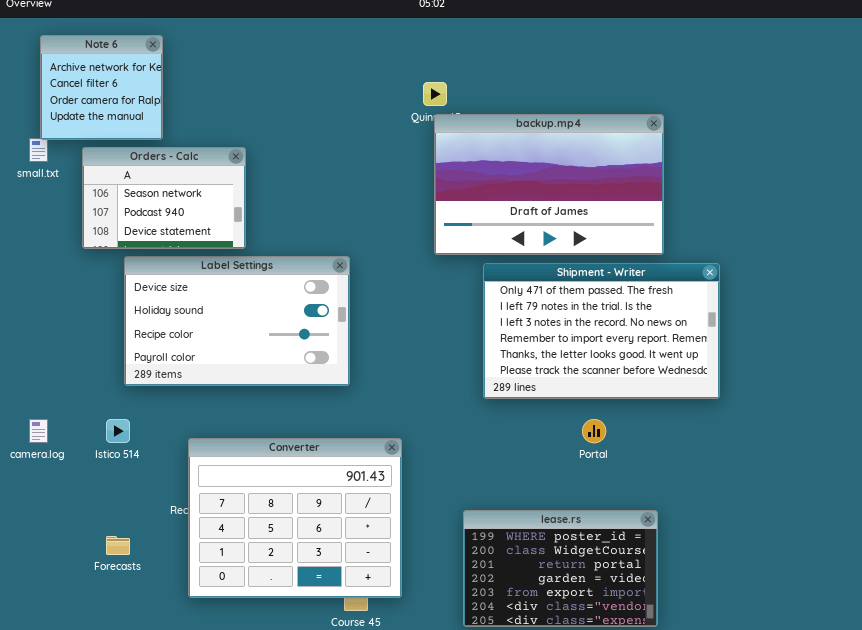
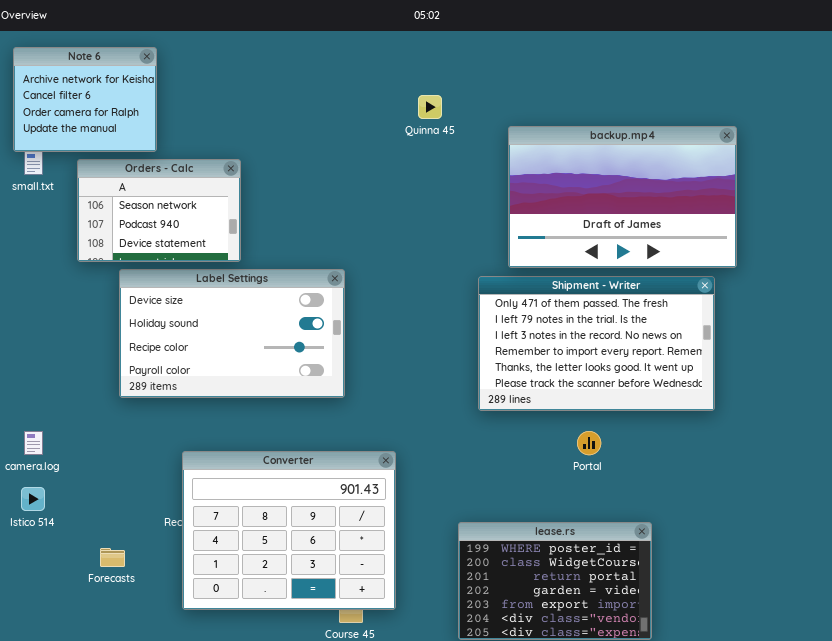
Note 6: [40,35,163,140] -> [13,47,157,152], resized
backup.mp4: [434,114,664,255] -> [508,126,737,268], moved
Istico 514: [106,419,130,443] -> [21,487,45,511], moved

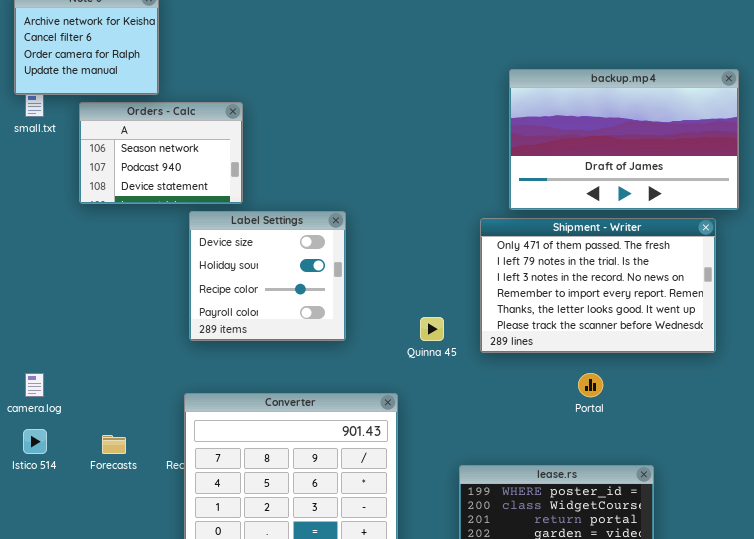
Quinna 45: [418,95,442,119] -> [420,317,444,341], moved
Label Settings: [119,269,345,398] -> [189,211,346,341], resized
Forecasts: [100,548,125,567] -> [102,435,126,454], moved

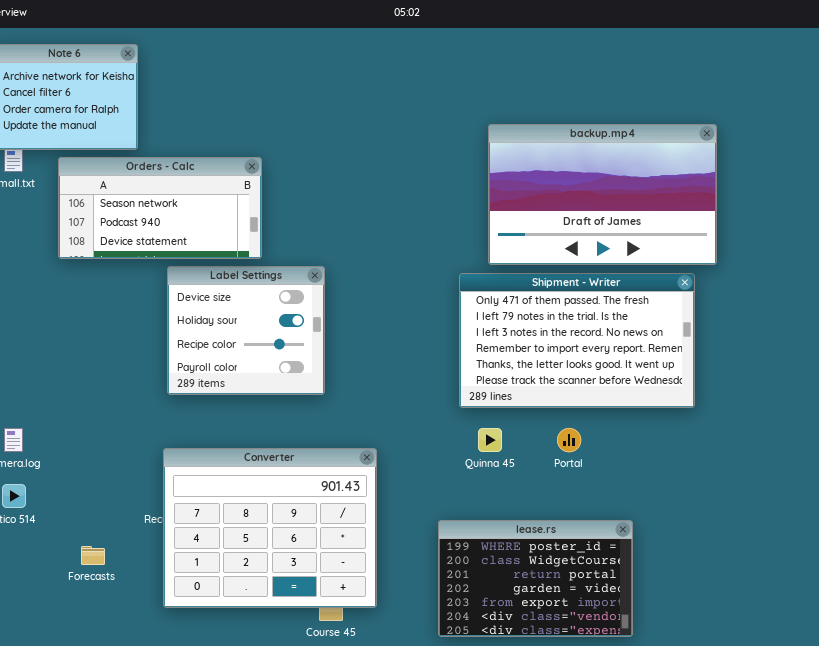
Orders - Calc: [79,102,243,204] -> [58,157,262,259], resized
Quinna 45: [420,317,444,341] -> [478,428,502,452], moved
Forecasts: [102,435,126,454] -> [81,546,105,565], moved

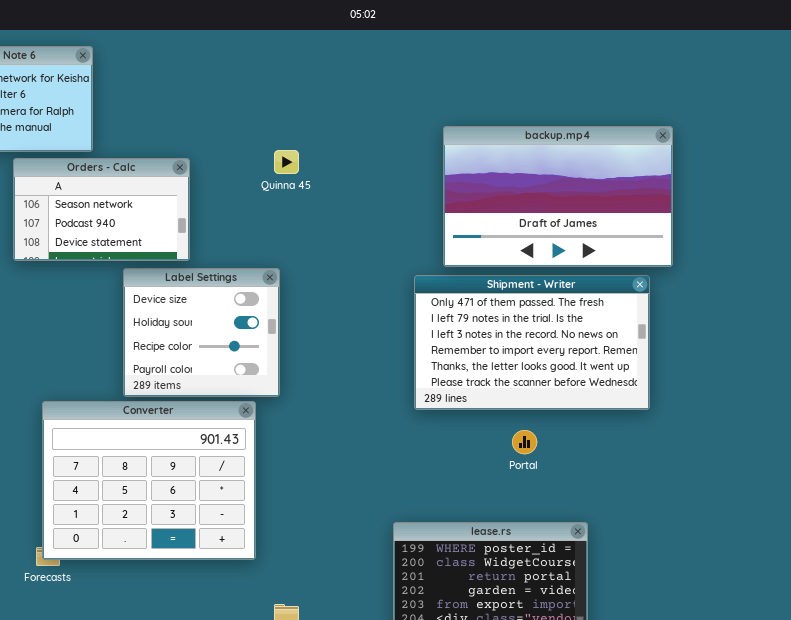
Orders - Calc: [58,157,262,259] -> [13,158,190,261], resized
Quinna 45: [478,428,502,452] -> [274,150,299,174], moved
Converter: [163,448,377,608] -> [42,401,256,560], moved

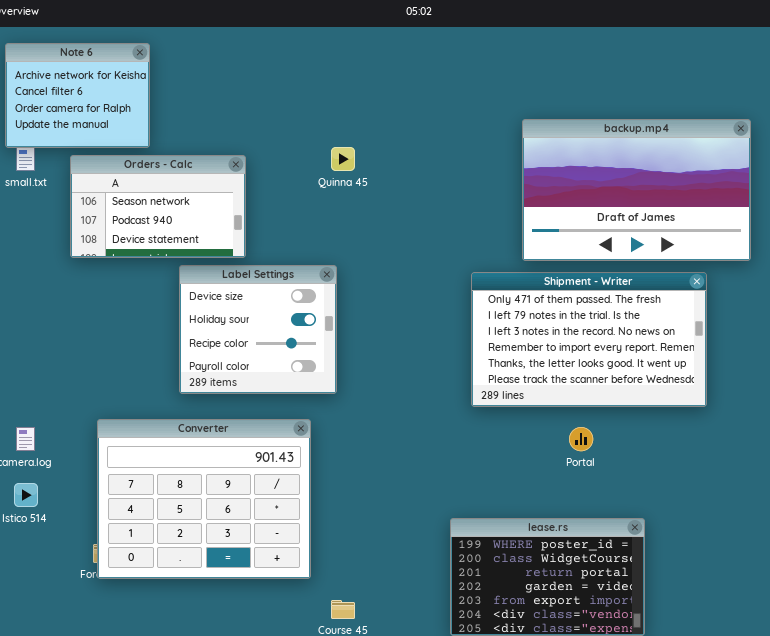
backup.mp4: [443,126,673,267] -> [522,119,751,261], moved
Converter: [42,401,256,560] -> [97,419,311,579], moved

